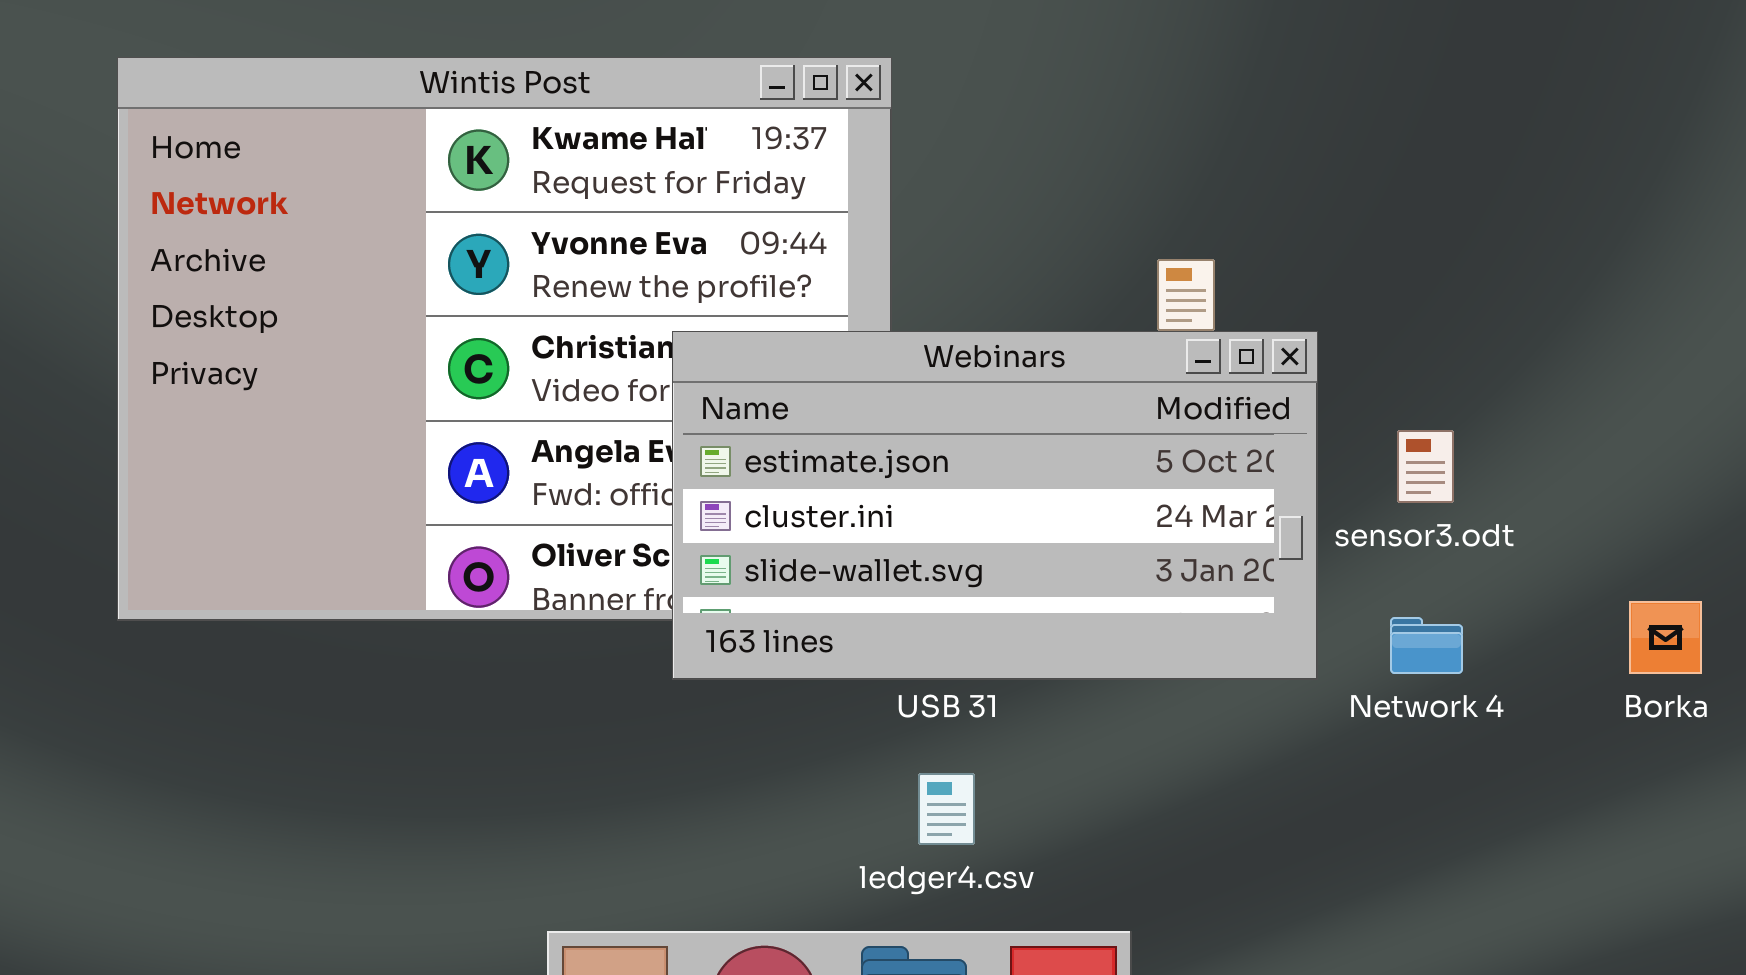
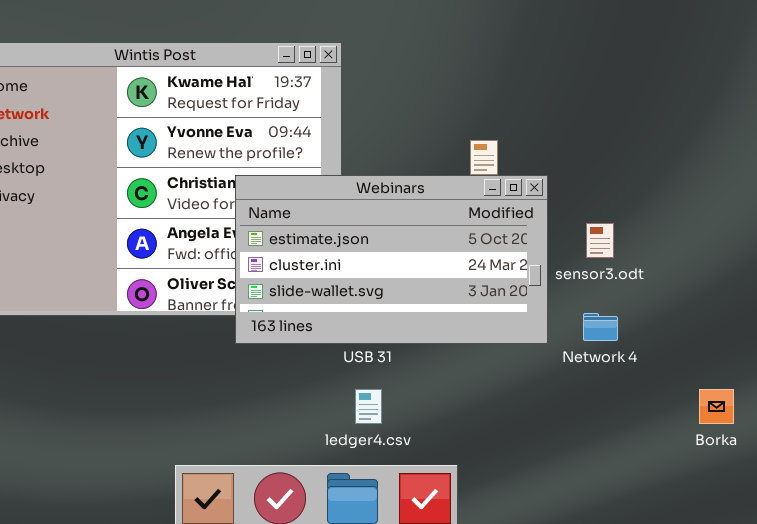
Borka: [1629,601,1702,674] -> [699,389,734,424], moved

